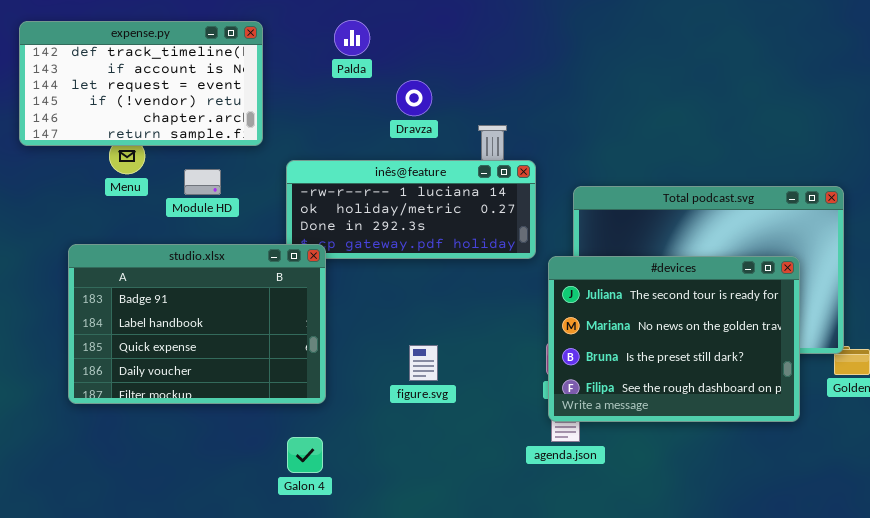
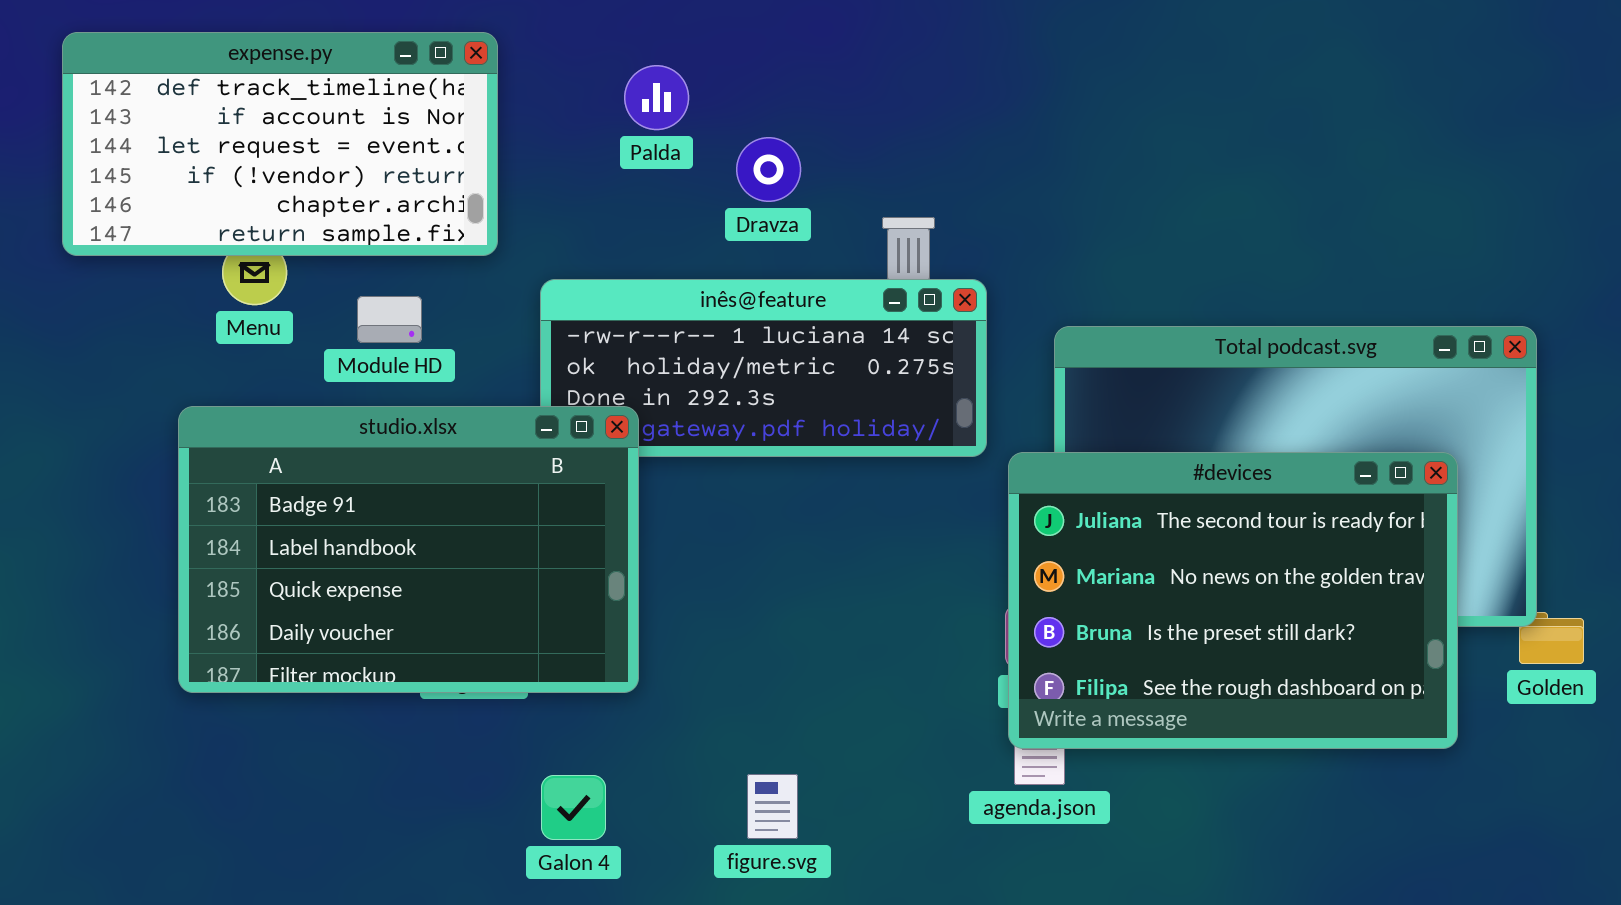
Palda: [334,20,370,56] -> [624,65,689,130], moved
studio.xlsx: [68,244,326,404] -> [178,406,639,693], moved
figure.svg: [409,345,438,381] -> [747,774,798,839], moved

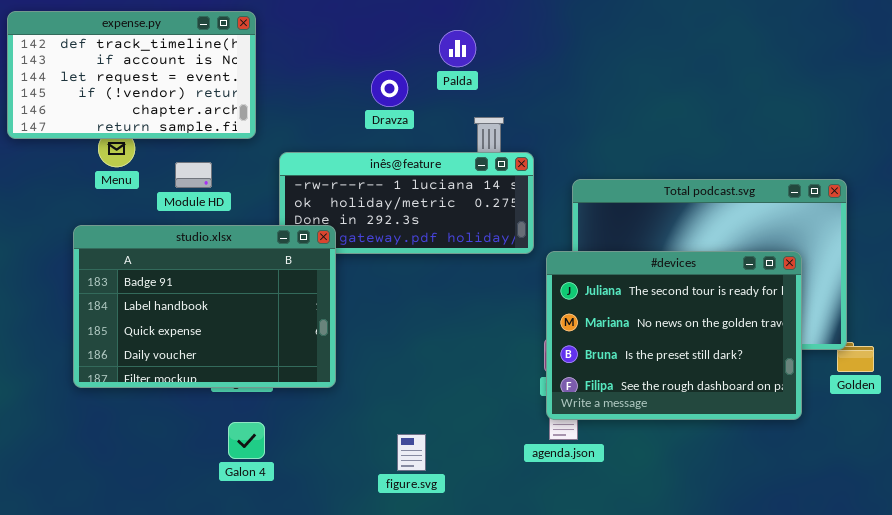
Palda: [624,65,689,130] -> [439,30,476,67], moved
Dravza: [736,137,801,202] -> [371,70,408,107], moved
Galon 4: [541,775,606,840] -> [228,422,265,459], moved

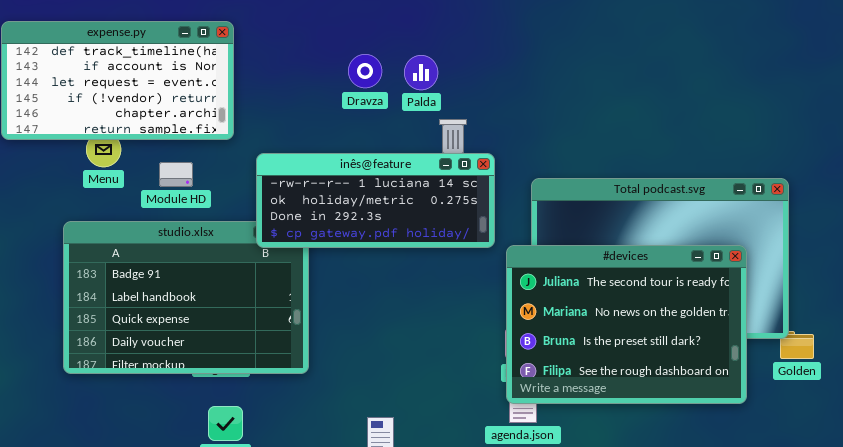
Palda: [439,30,476,67] -> [404,55,438,90], moved
Dravza: [371,70,408,107] -> [348,54,382,88], moved
inês@feature: [279,152,534,254] -> [256,153,495,248], raised

